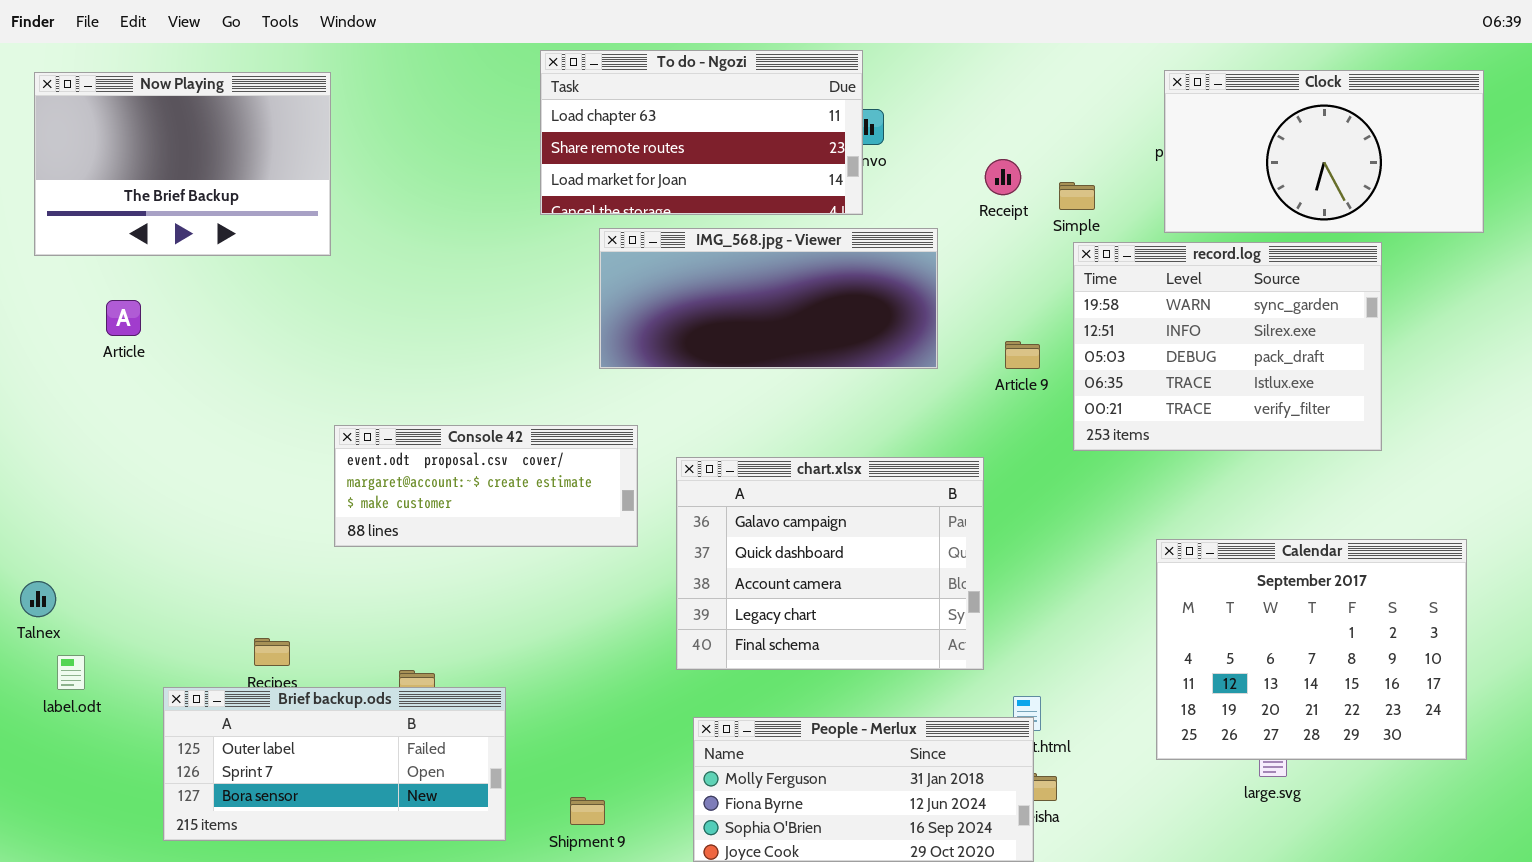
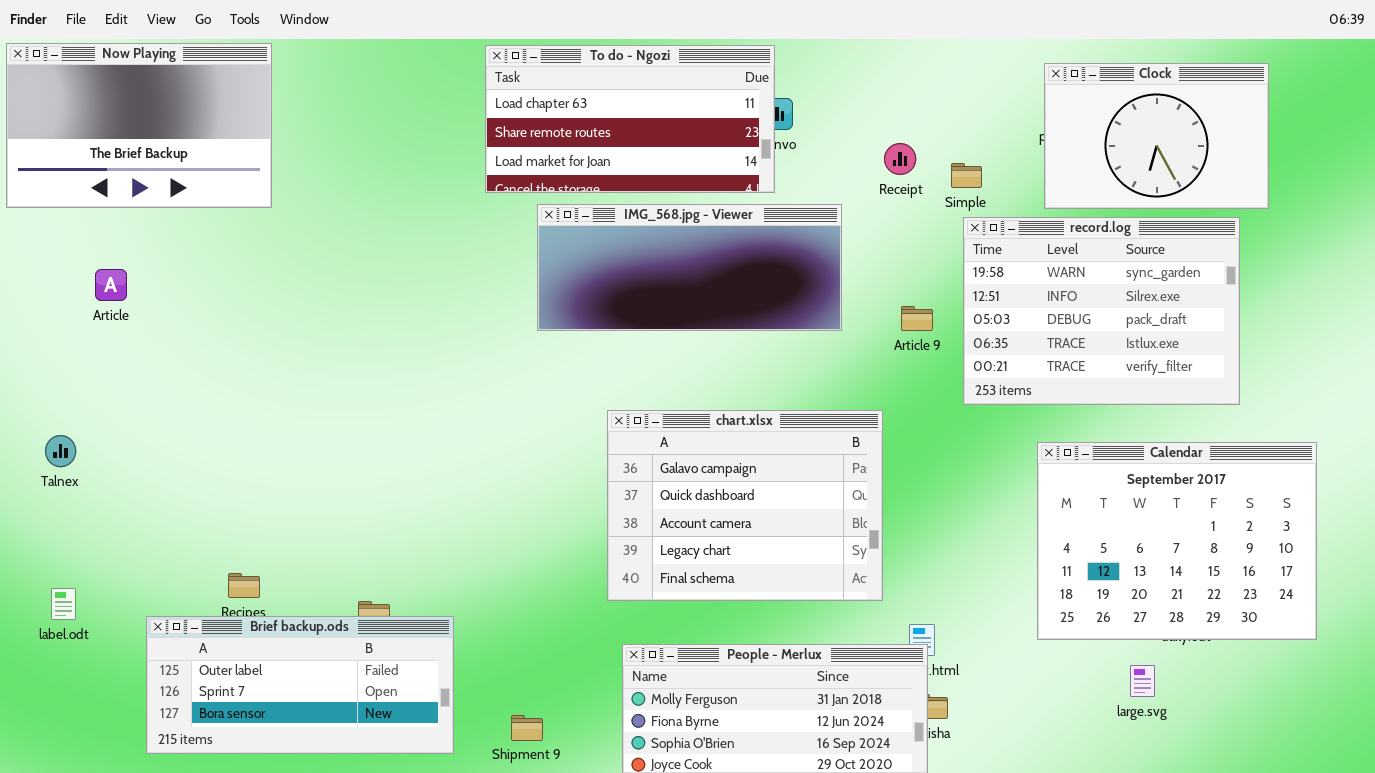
Clock: [1164,70,1484,233] -> [1044,63,1269,209], resized
Now Playing: [34,72,331,256] -> [6,43,272,208], moved
Console 42: [334,425,638,547] -> none, closed
Calendar: [1156,539,1467,760] -> [1037,442,1317,640], moved
Talnex: [20,581,56,617] -> [45,435,76,467], moved

